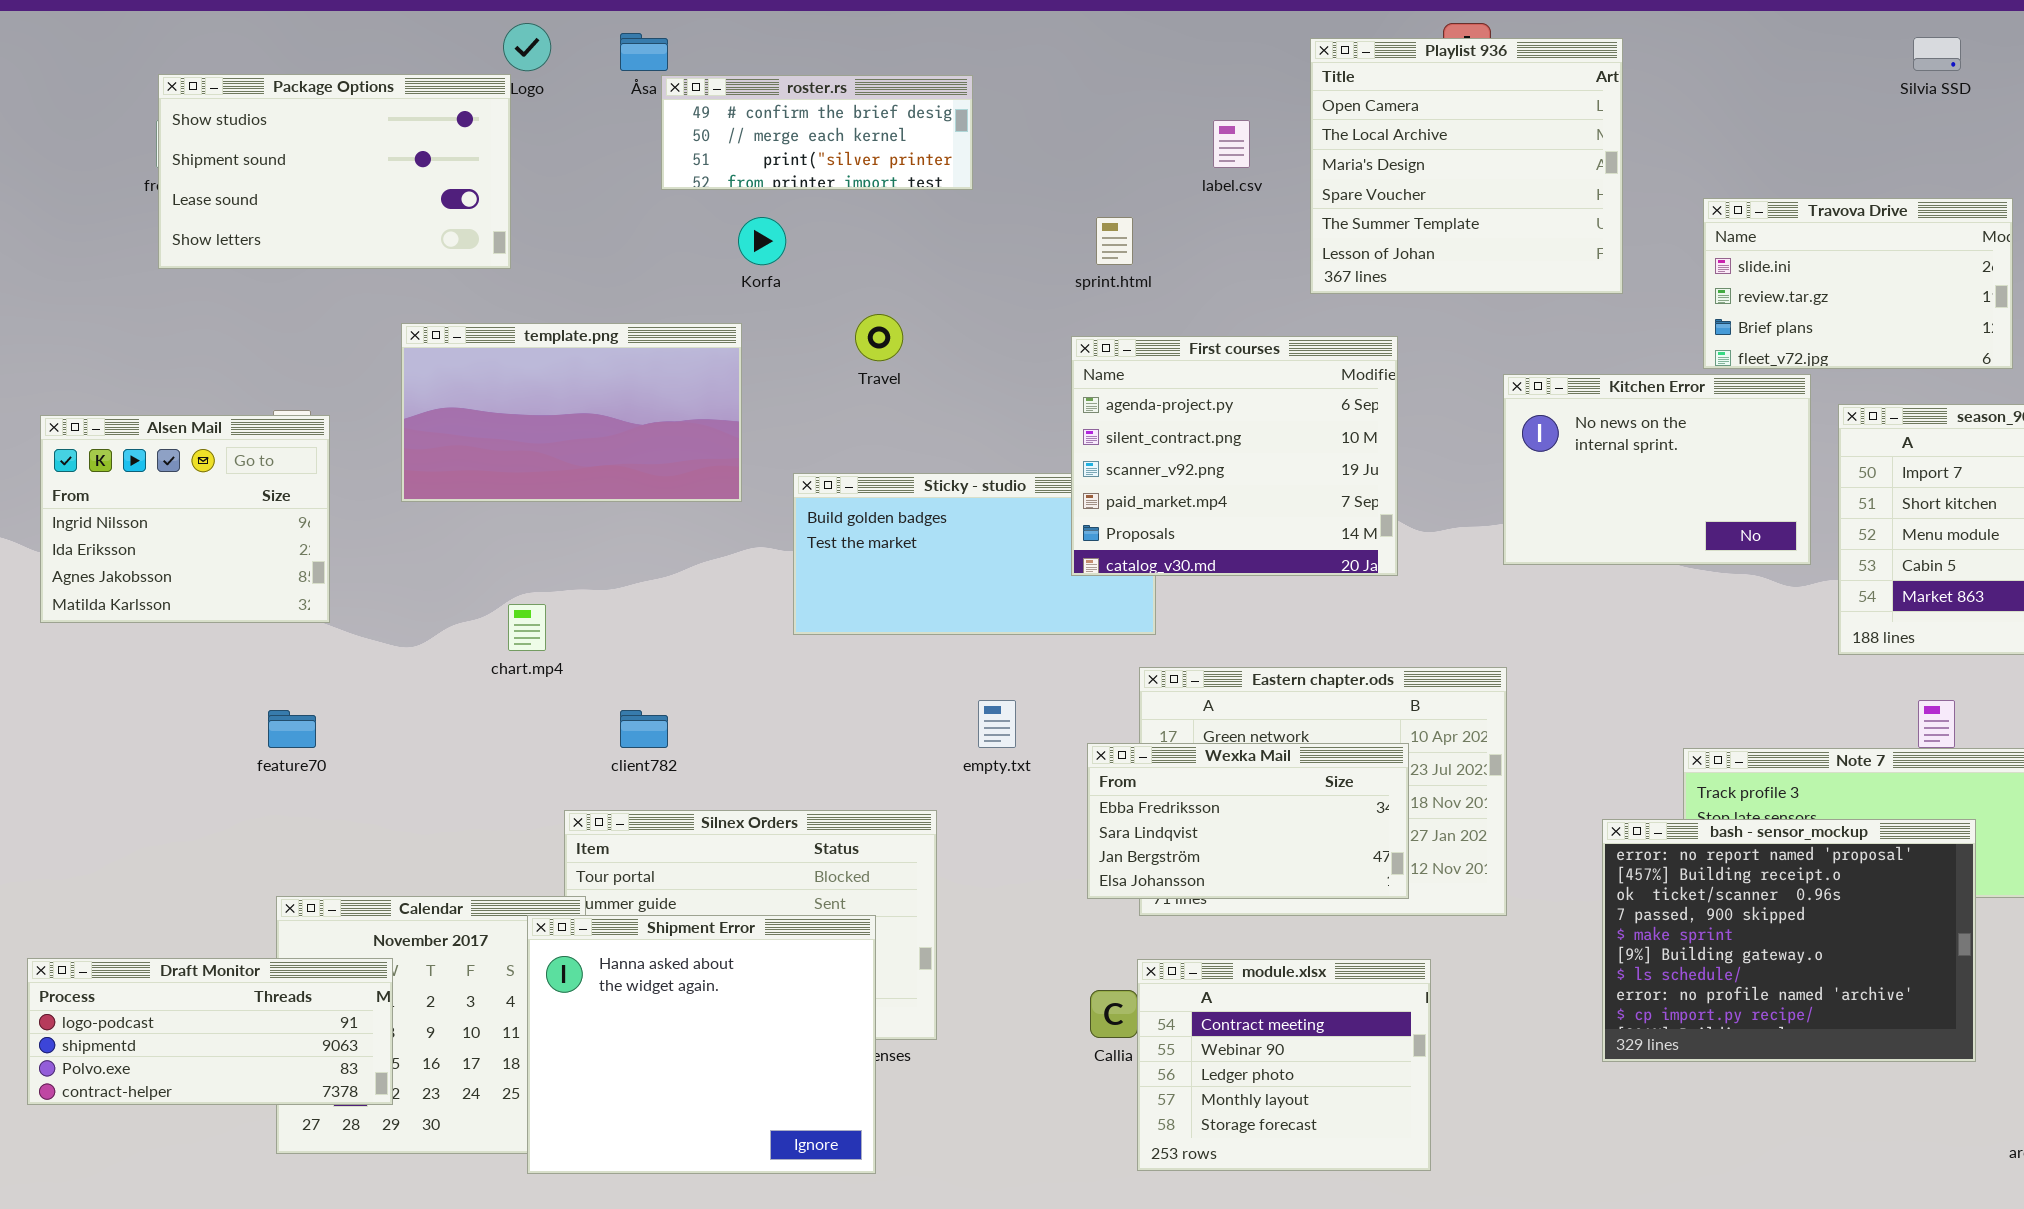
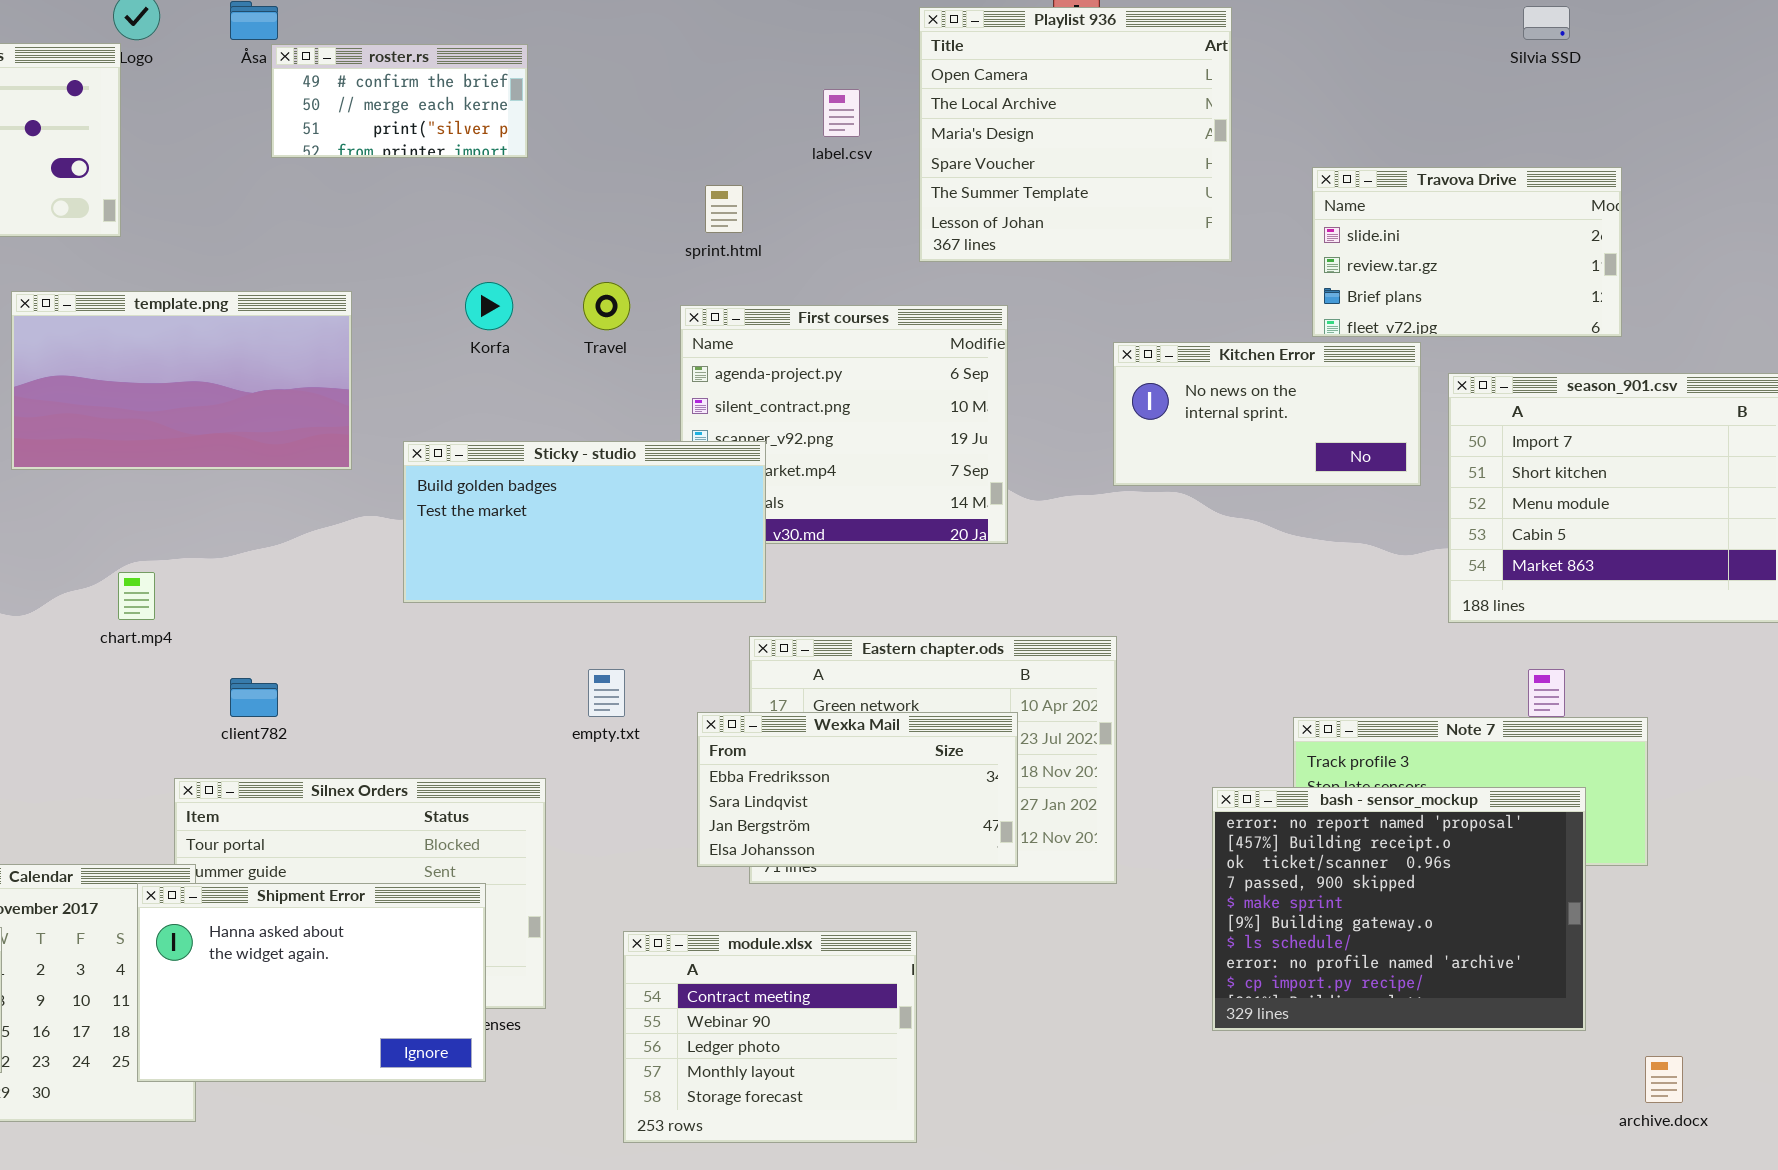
roster.rs: [661,75,973,190] -> [271,44,528,158], resized
Korfa: [738,217,786,265] -> [465,282,513,330], moved
Travel: [855,314,903,361] -> [583,282,630,330], moved
Kitchen Error: [1503,374,1811,565] -> [1113,342,1421,486], resized
Sticky - studio: [793,473,1156,635] -> [403,441,766,603], raised
Shipment Error: [527,915,876,1174] -> [137,883,486,1082], resized
module.xlsx: [1137,959,1431,1171] -> [623,931,917,1143], moved

